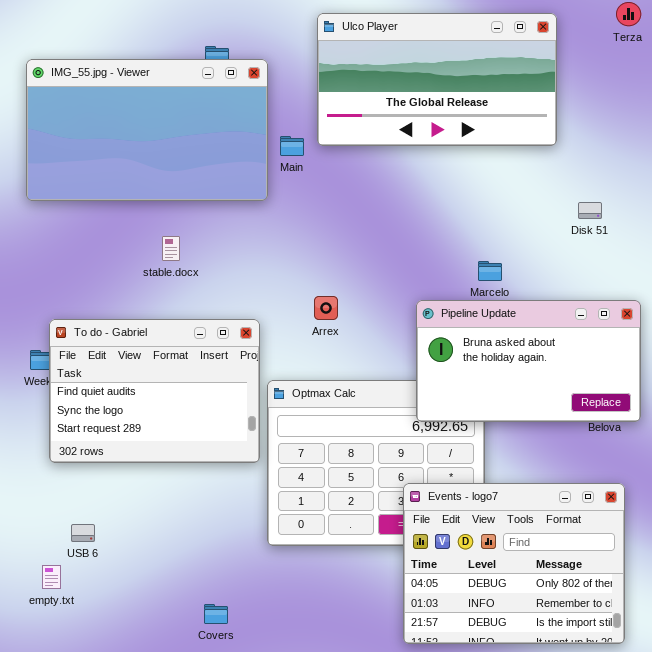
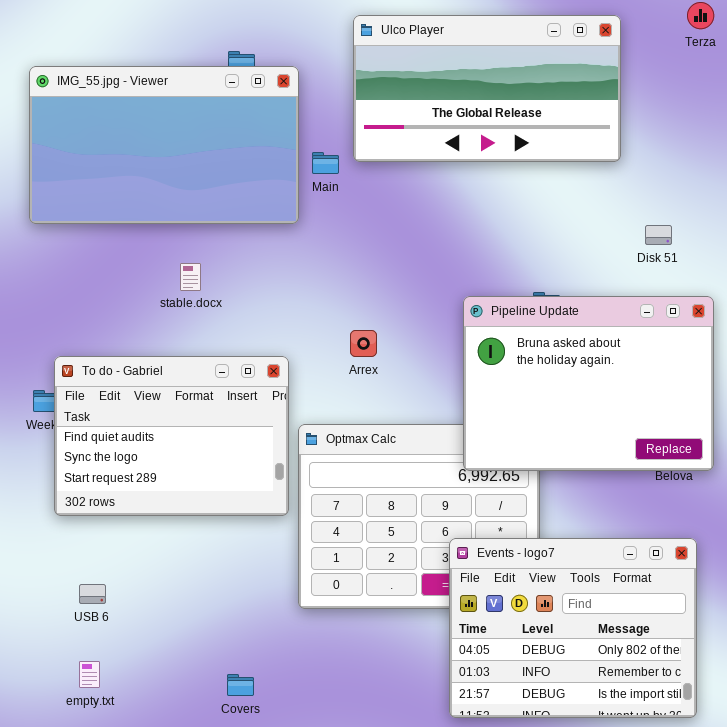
Pipeline Update: [416,300,641,422] -> [463,296,714,471], resized
empty.txt: [42,565,61,589] -> [79,661,100,688], moved

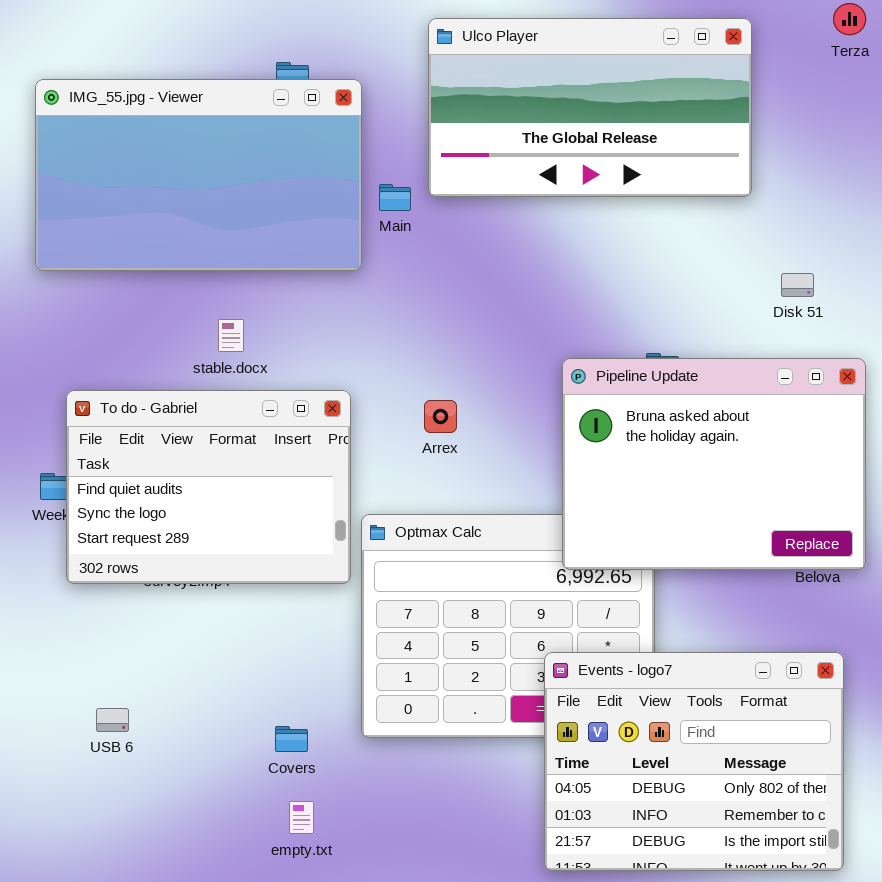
To do - Gabriel: [54,356,289,516] -> [66,390,351,584], moved
empty.txt: [79,661,100,688] -> [289,801,314,834], moved
Covers: [227,674,254,696] -> [275,726,308,752], moved

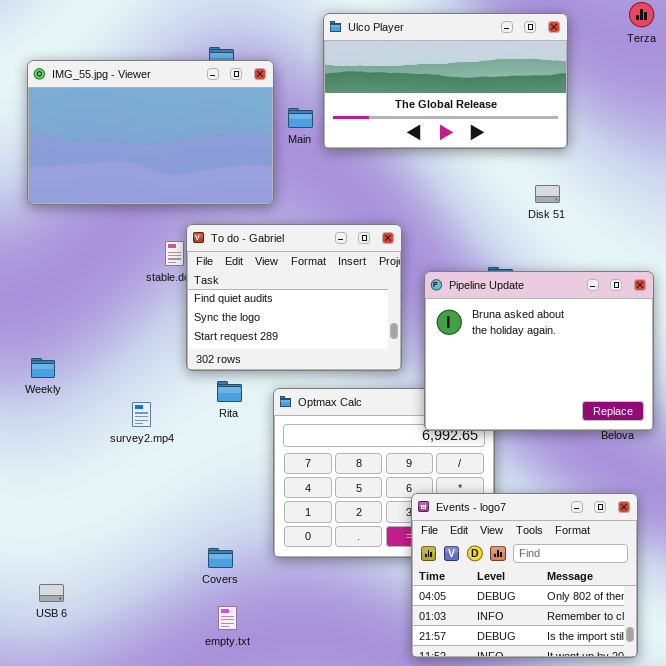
Main: [379,184,411,211] -> [288,108,313,128], moved
Disk 51: [781,273,814,297] -> [535,185,560,203], moved
To do - Gabriel: [66,390,351,584] -> [186,224,402,371], moved
USB 6: [96,708,129,732] -> [39,584,64,602], moved

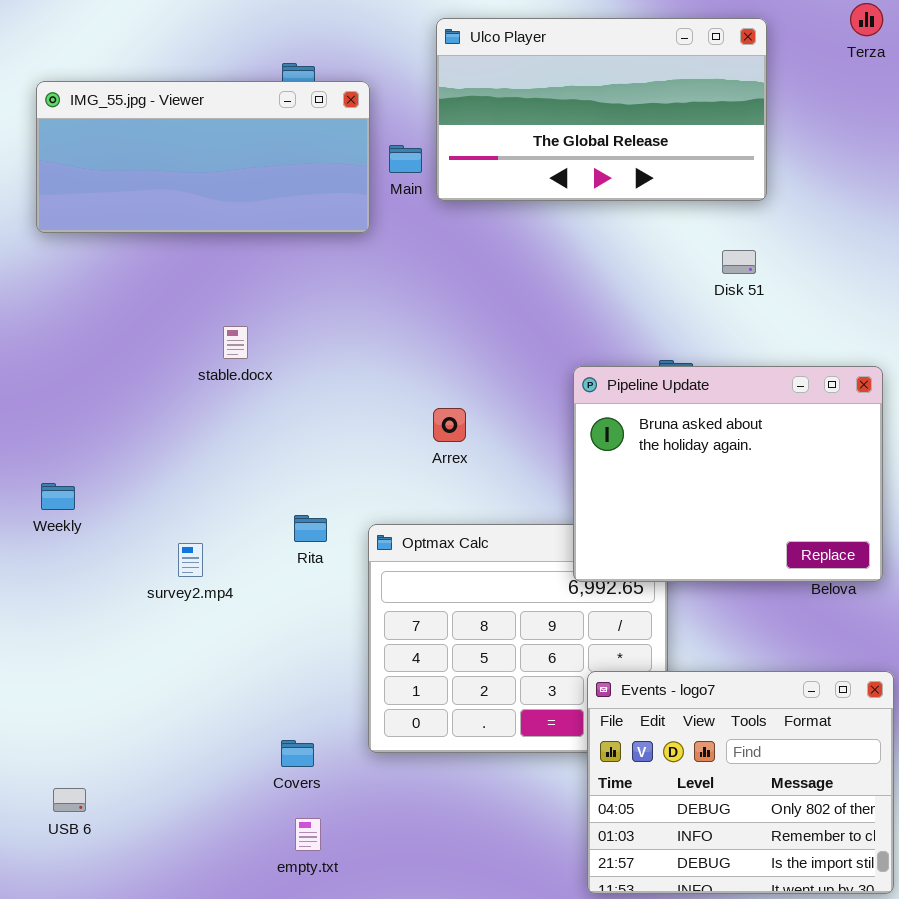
IMG_55.jpg - Viewer: [27,60,274,205] -> [36,81,370,233], resized
To do - Gabriel: [186,224,402,371] -> none, closed
Events - logo7: [411,493,638,658] -> [587,671,894,894], moved

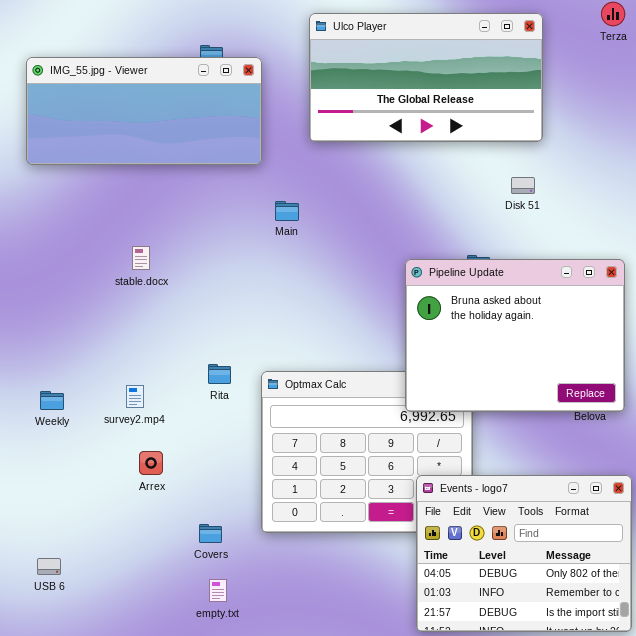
Main: [389,145,422,173] -> [275,201,299,221], moved
stable.docx: [223,326,248,359] -> [132,246,150,270], moved
Arrex: [433,408,466,442] -> [139,451,163,475], moved
Weekly: [41,483,75,510] -> [40,391,64,410], moved

